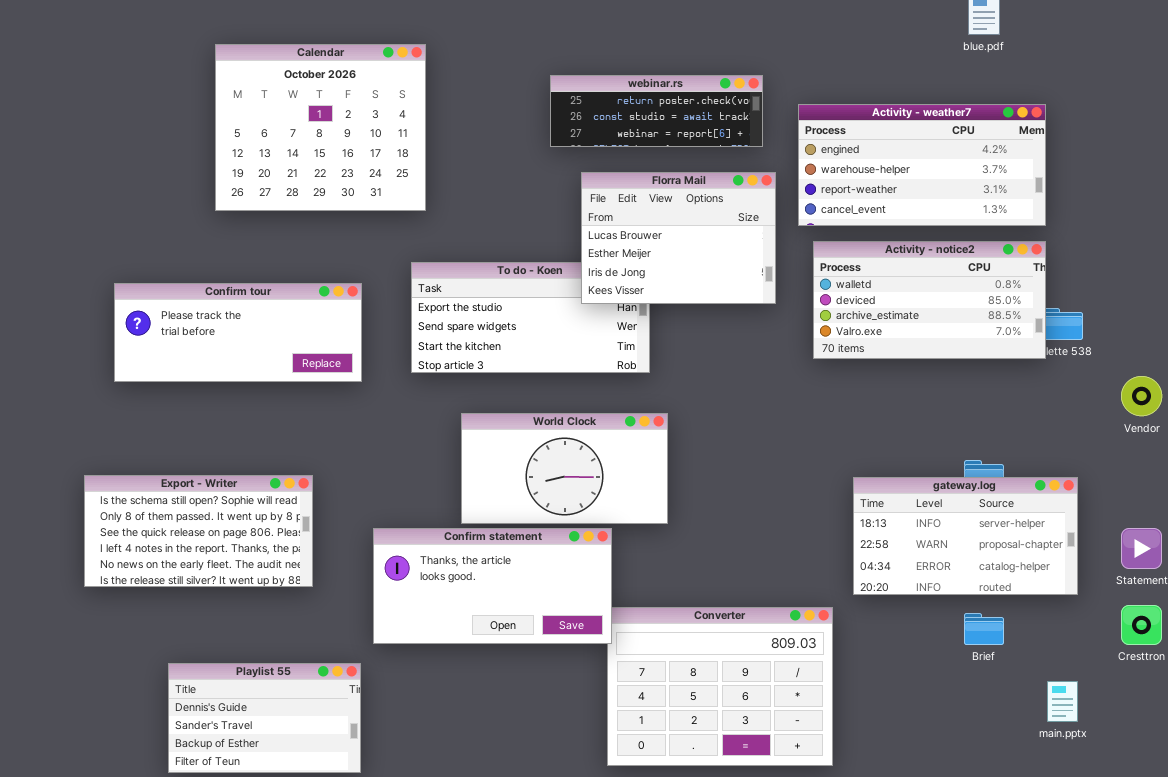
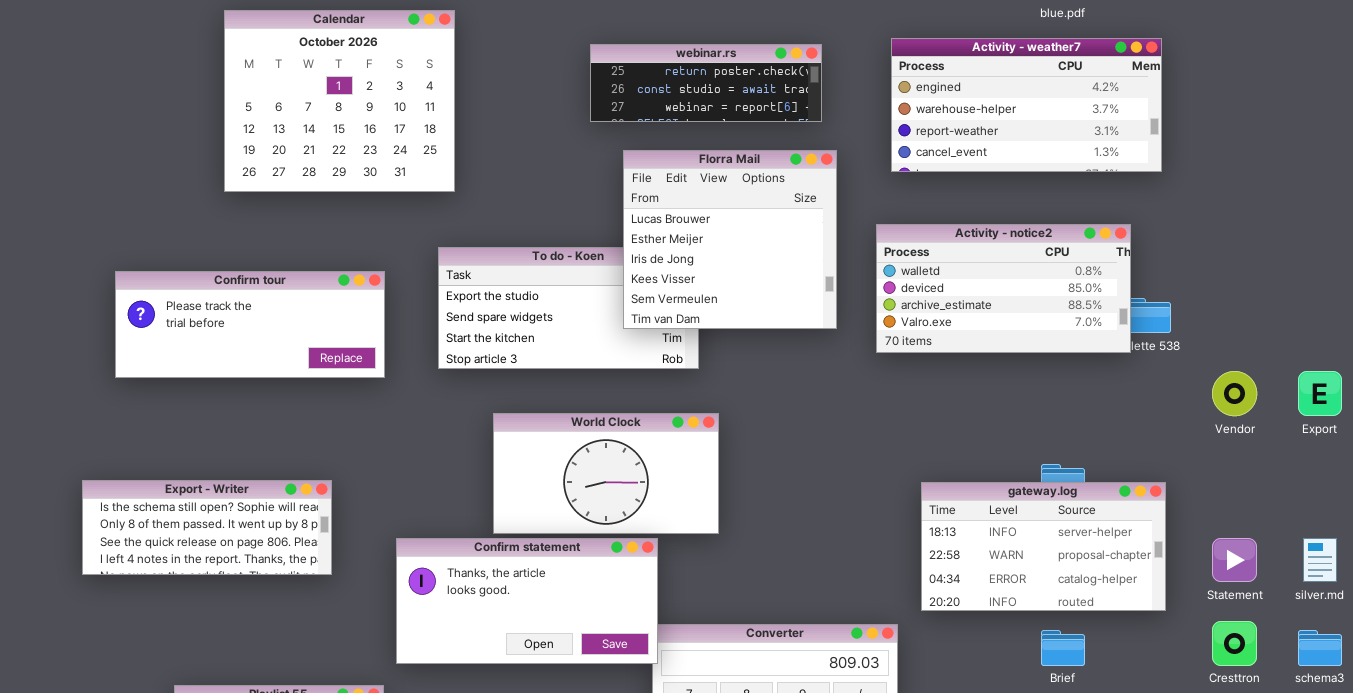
Activity - weather7: [798,104,1046,226] -> [891,38,1162,172], moved
Florra Mail: [581,172,776,304] -> [623,150,837,329], resized
Export - Writer: [84,475,313,587] -> [82,480,332,575], resized

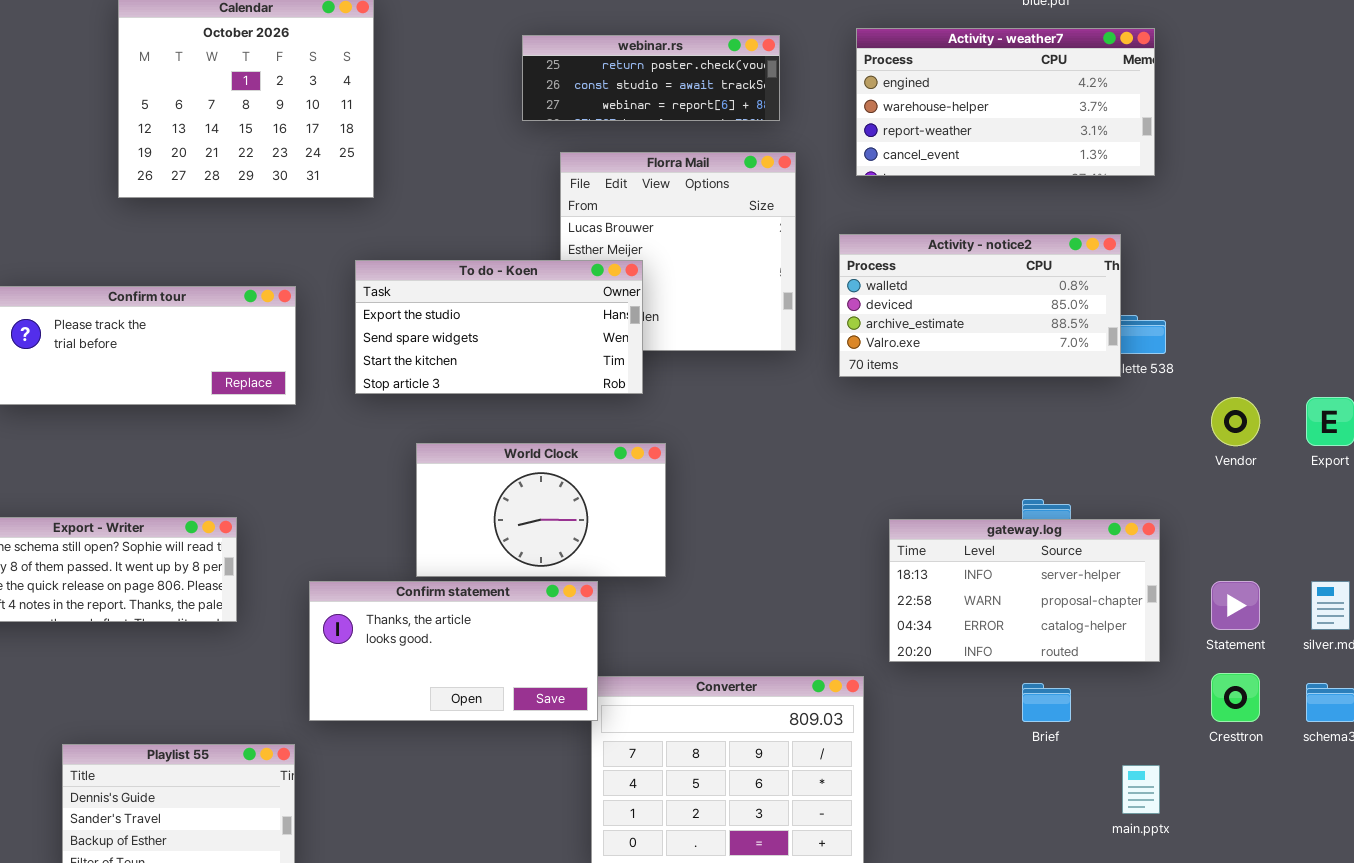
To do - Koen: [438,247,699,369] -> [355,260,643,394], raised

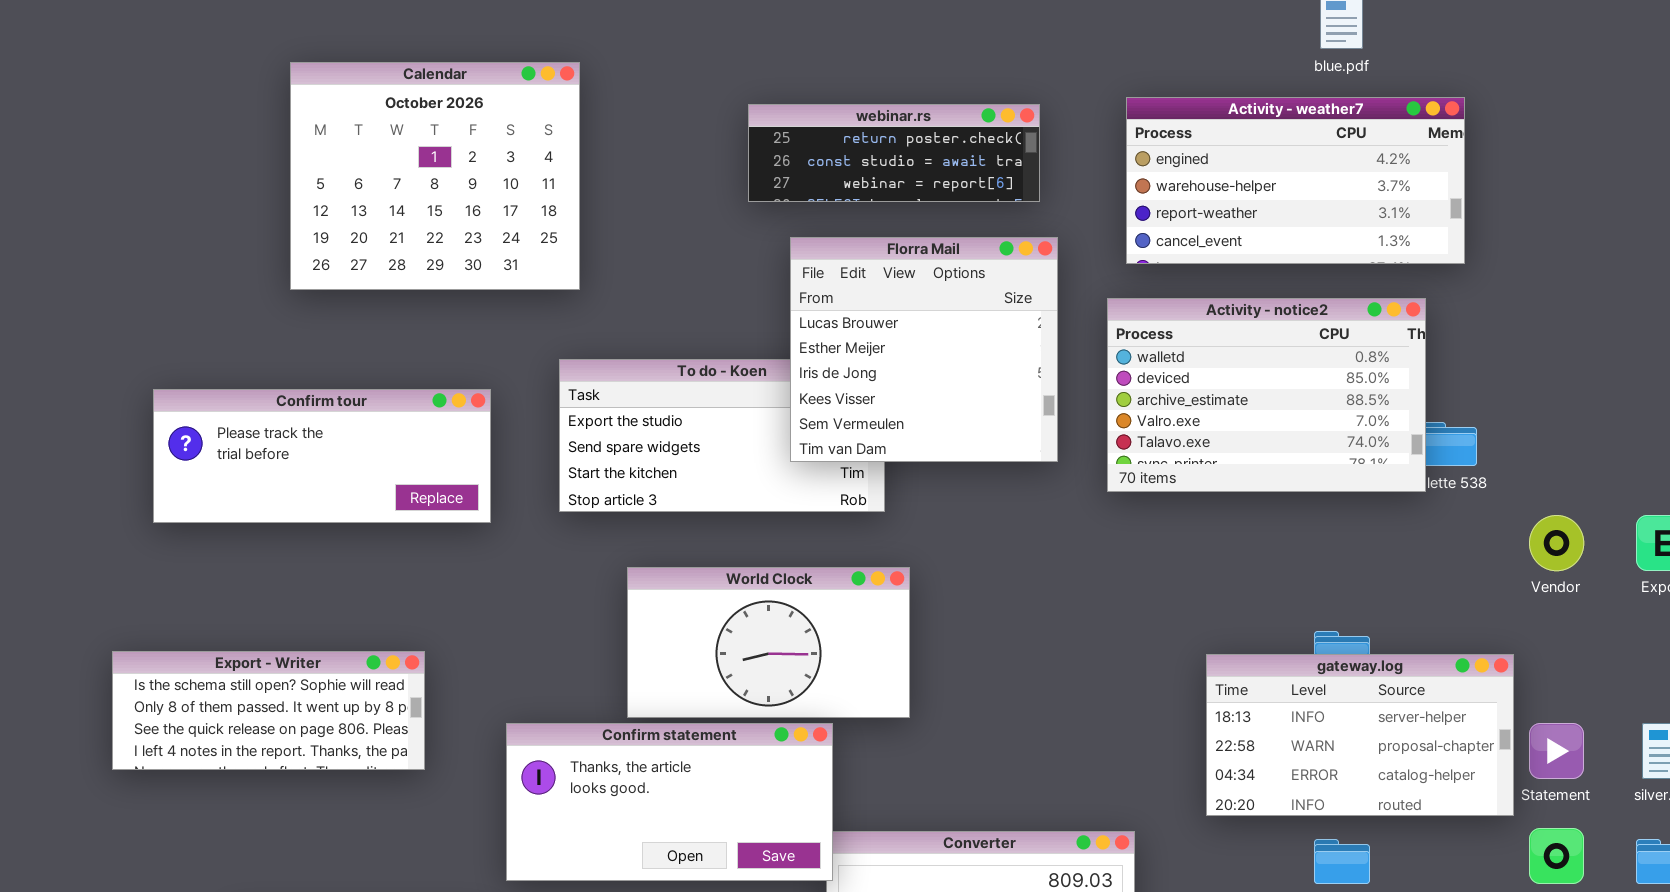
Florra Mail: [560,152,796,351] -> [790,237,1058,462], raised
Activity - notice2: [839,234,1121,377] -> [1107,298,1426,492], resized
gateway.log: [889,519,1160,662] -> [1206,654,1514,816], moved

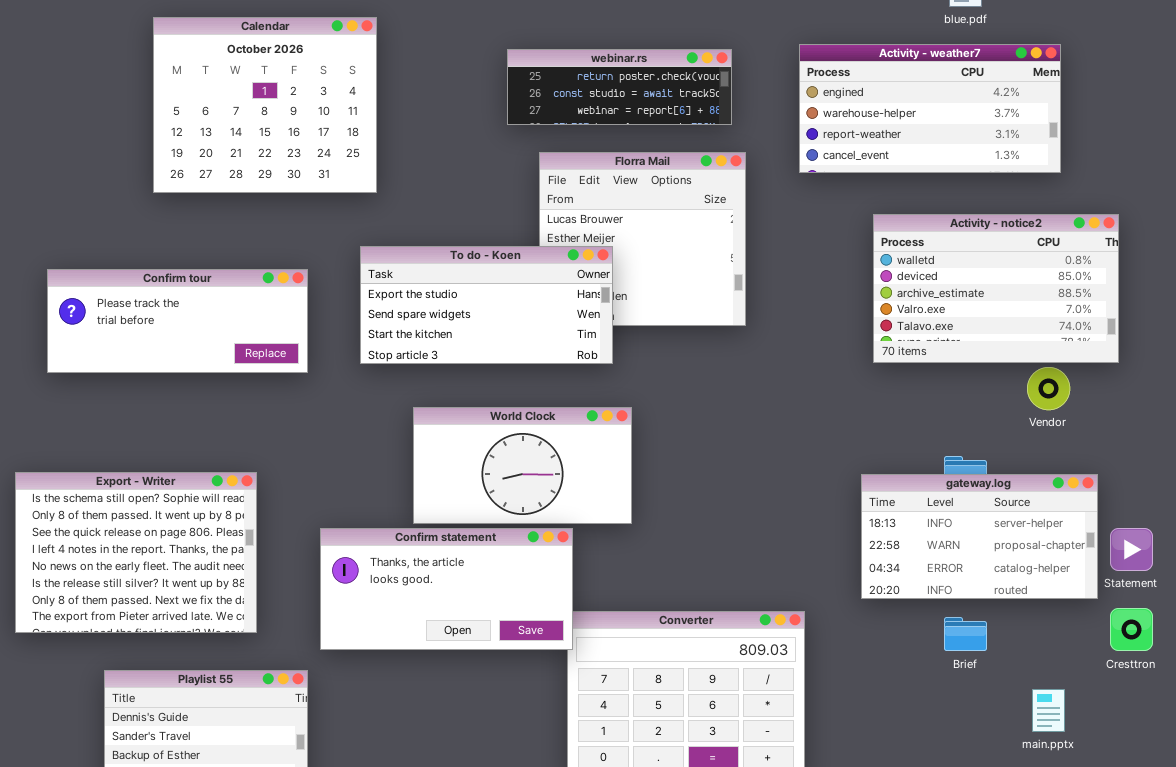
Activity - notice2: [1107,298,1426,492] -> [873,214,1119,363], moved
To do - Koen: [559,359,885,512] -> [360,246,613,364], raised
Vendor: [1529,515,1584,571] -> [1027,367,1070,410], moved
Export - Writer: [112,651,425,770] -> [15,472,257,633], resized

